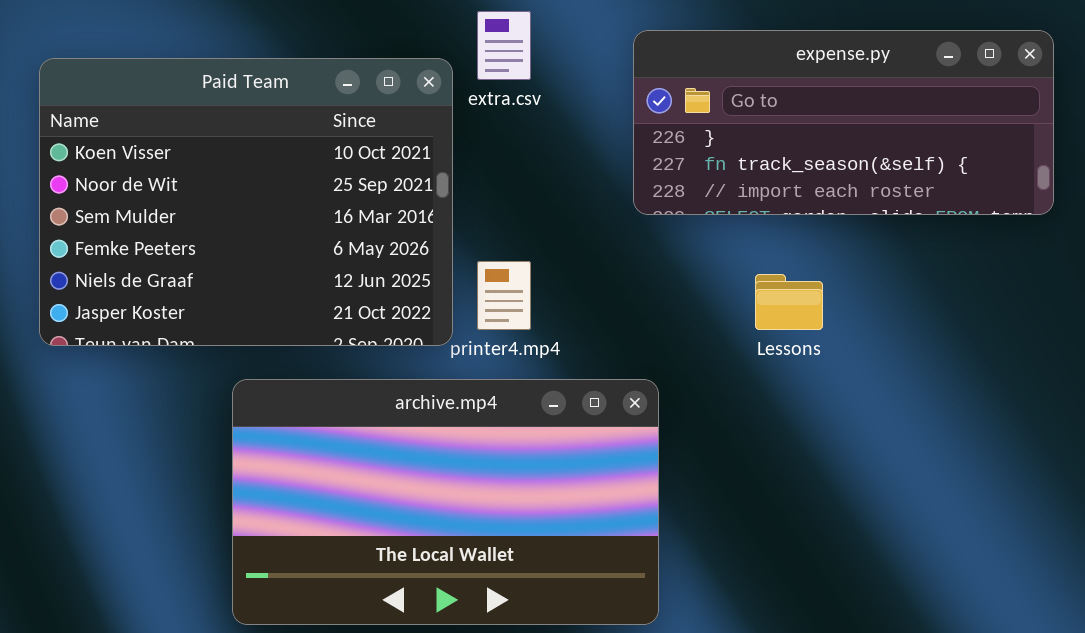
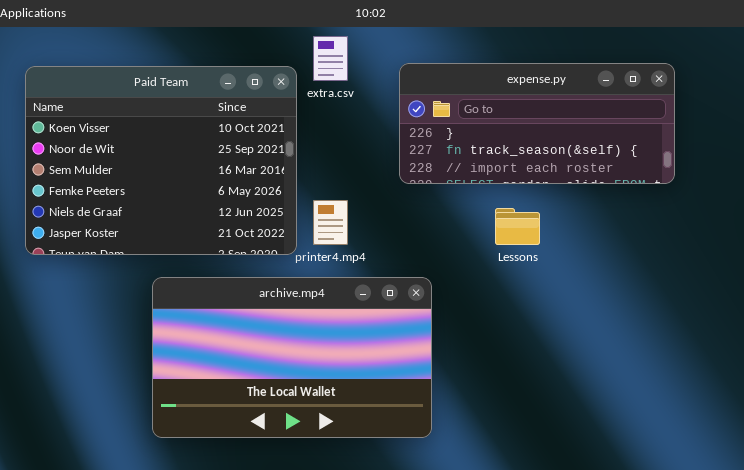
expense.py: [633,30,1054,215] -> [399,63,675,184], moved

